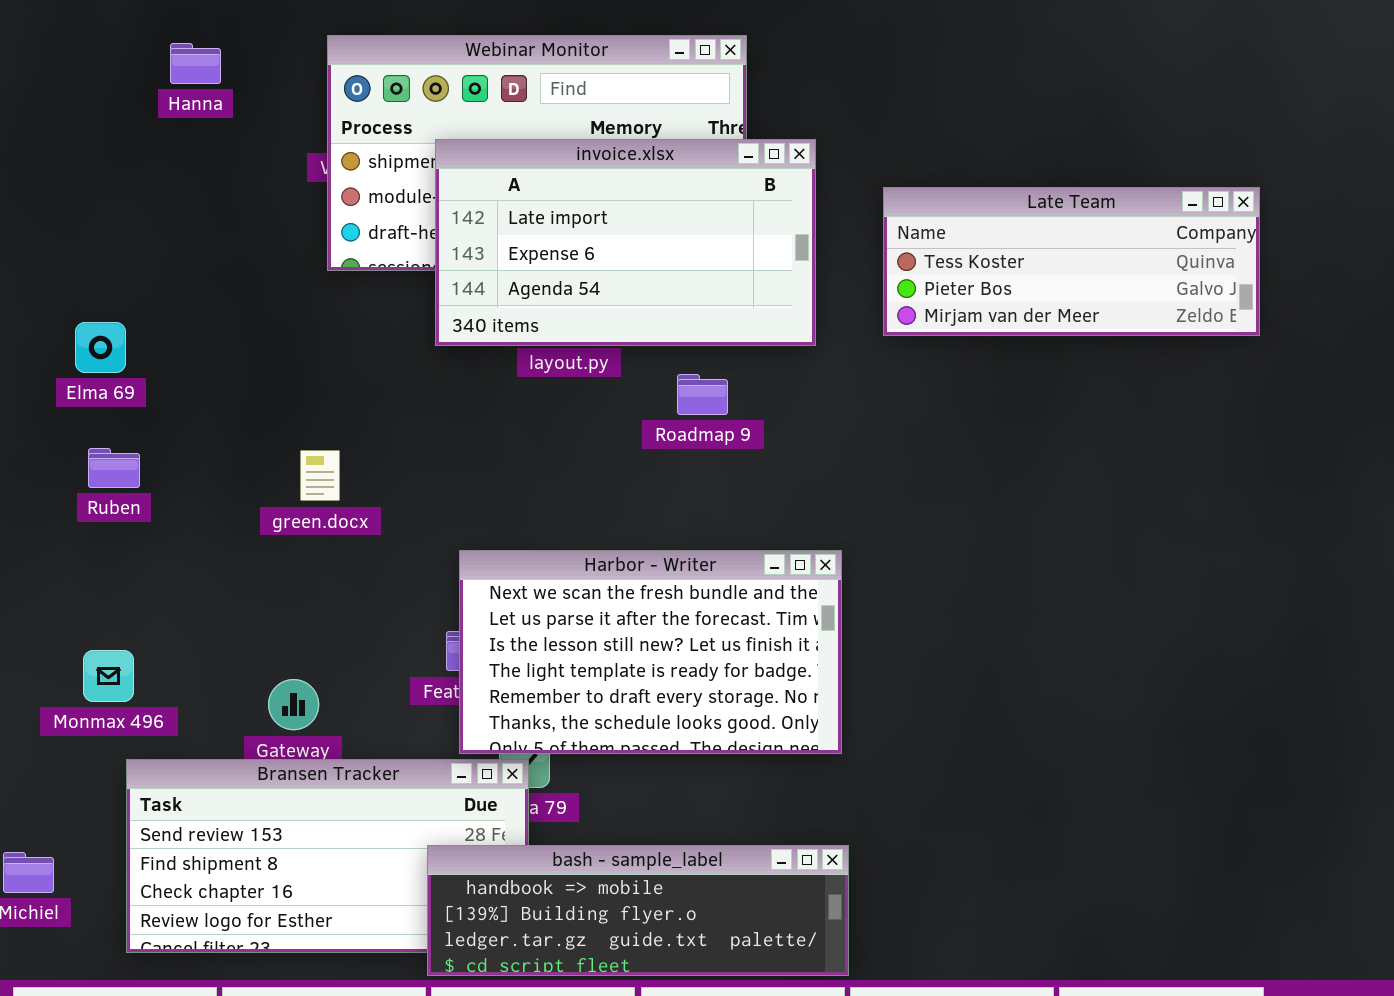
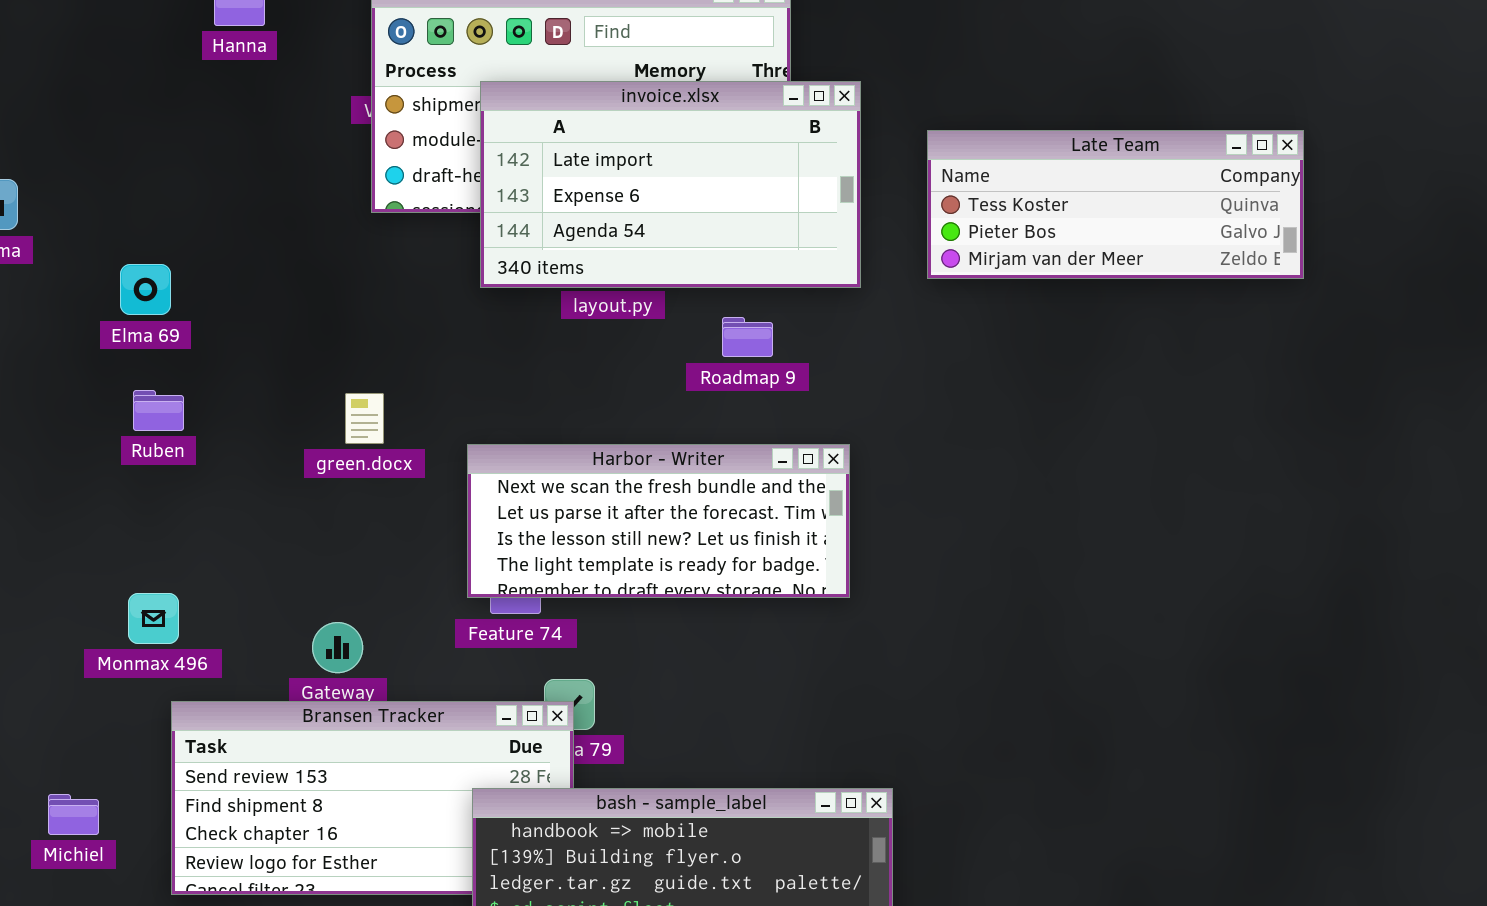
Harbor - Writer: [459,550,842,754] -> [467,444,850,598], moved, resized

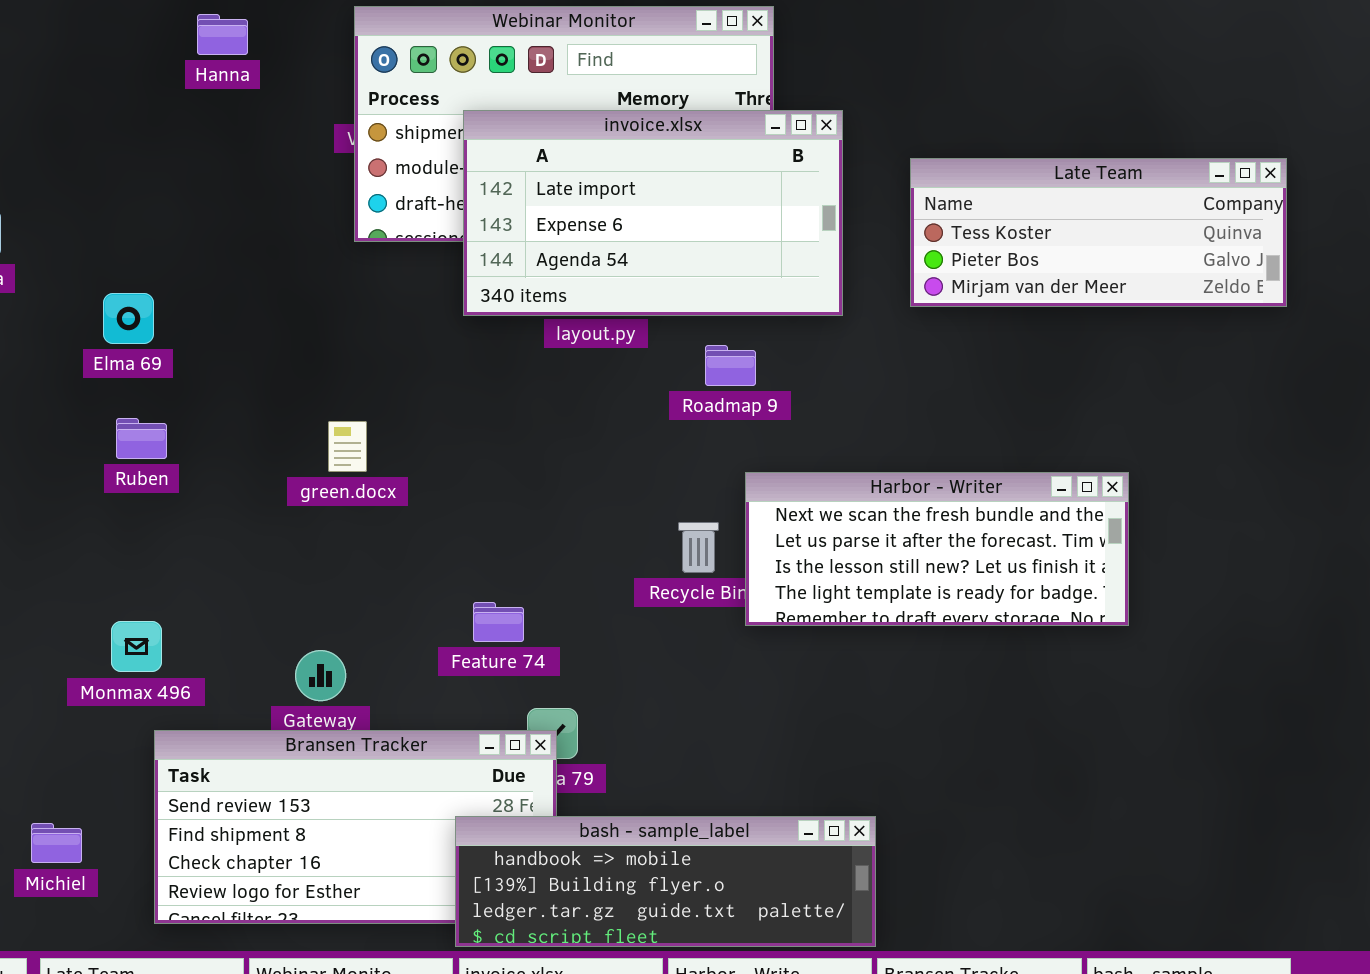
Harbor - Writer: [467,444,850,598] -> [745,472,1129,626], moved

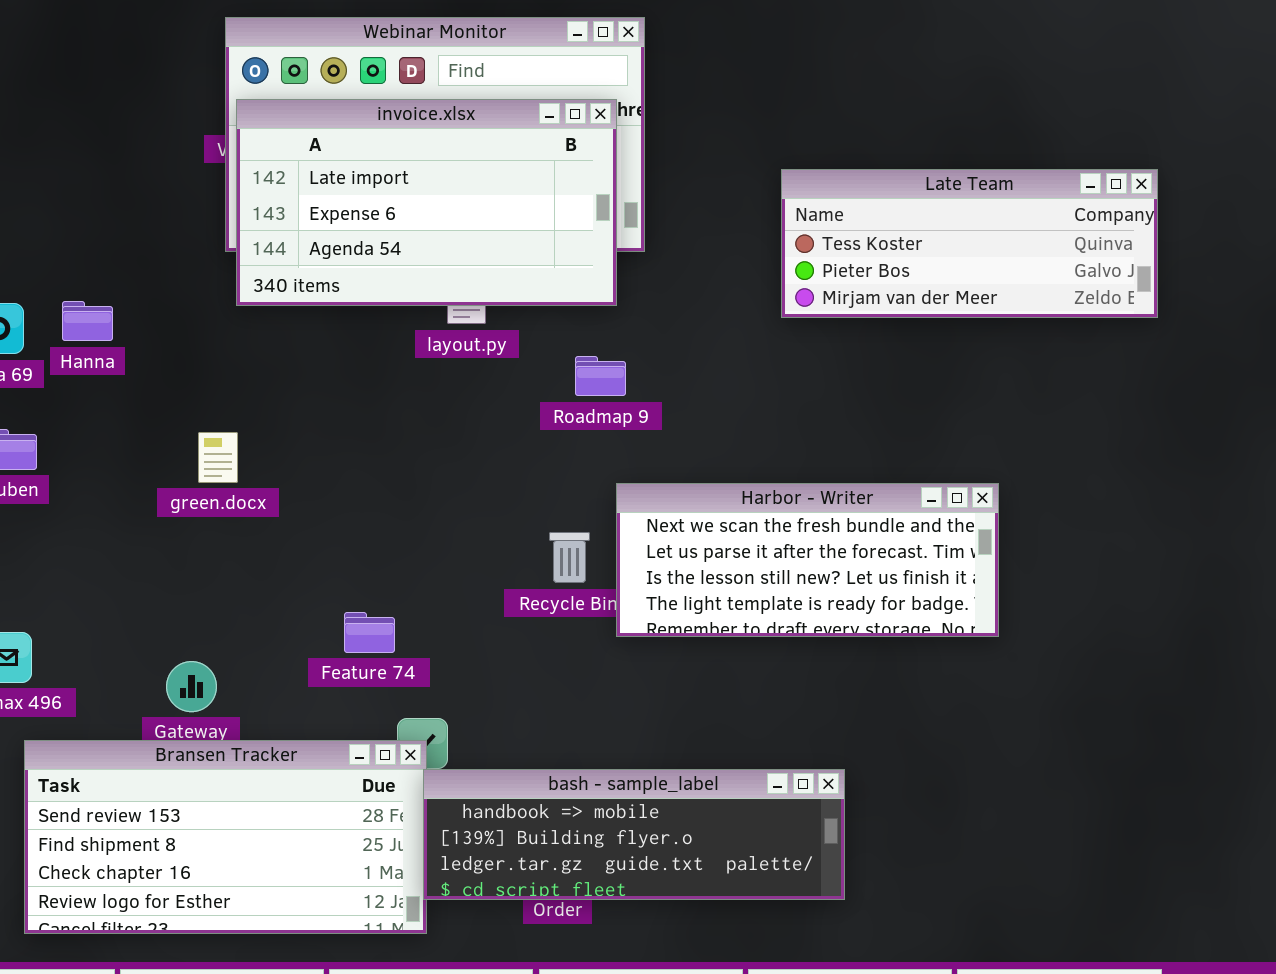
Hanna: [197,14,248,55] -> [62,301,113,341], moved
invoice.xlsx: [463,110,843,316] -> [236,99,617,306], moved
bash - sample_label: [455,816,876,947] -> [423,769,845,900], moved

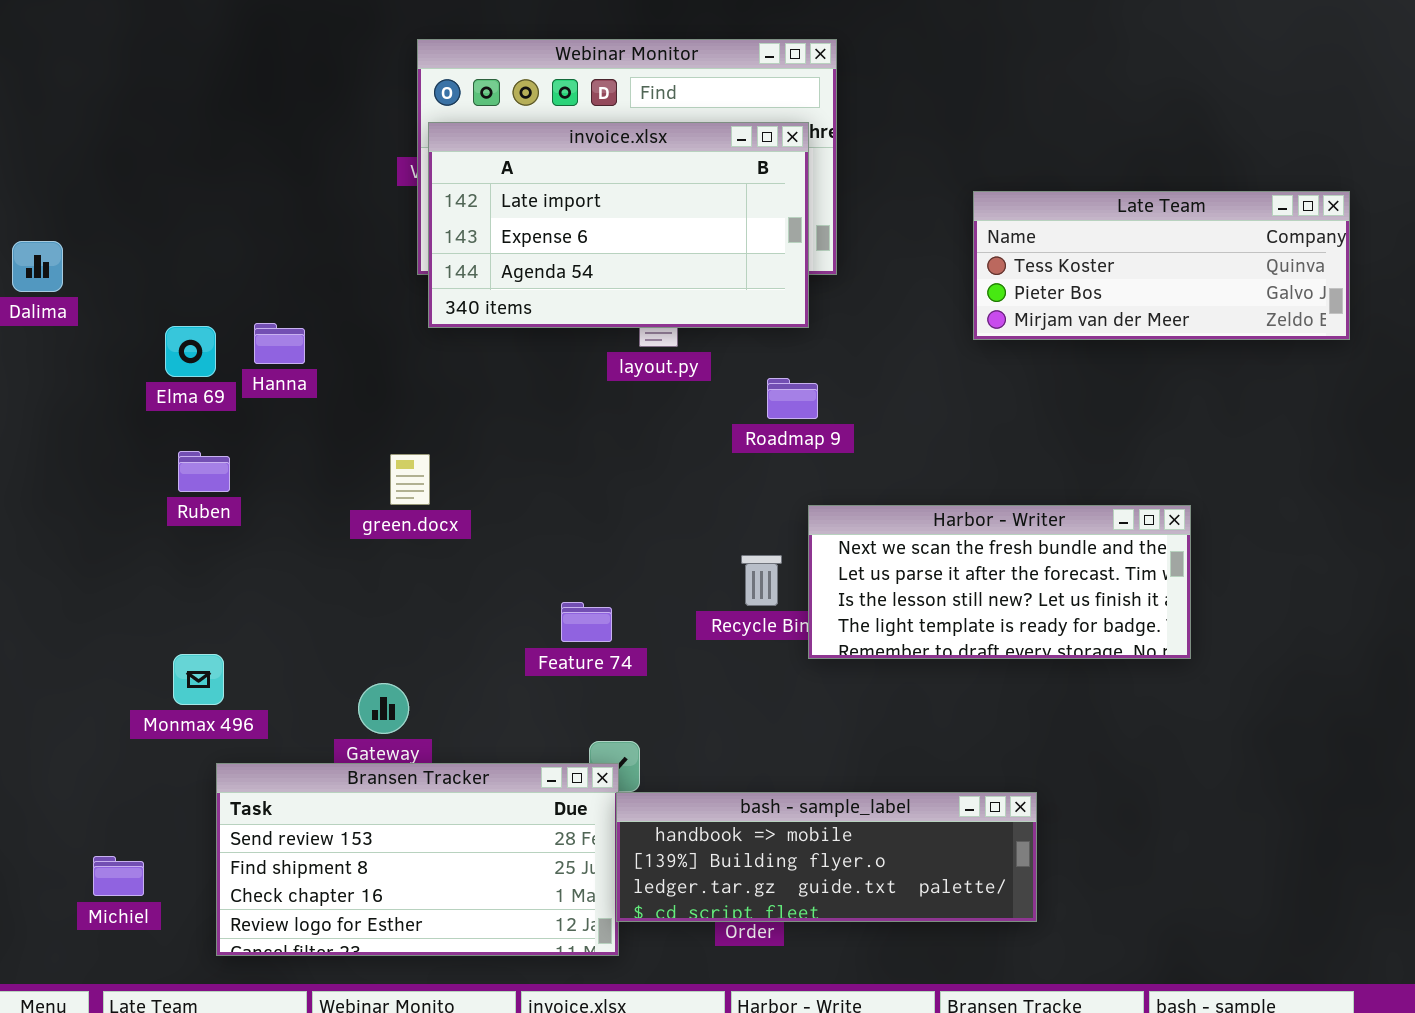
Feature 74: [344,612,395,653] -> [561,602,612,642], moved

